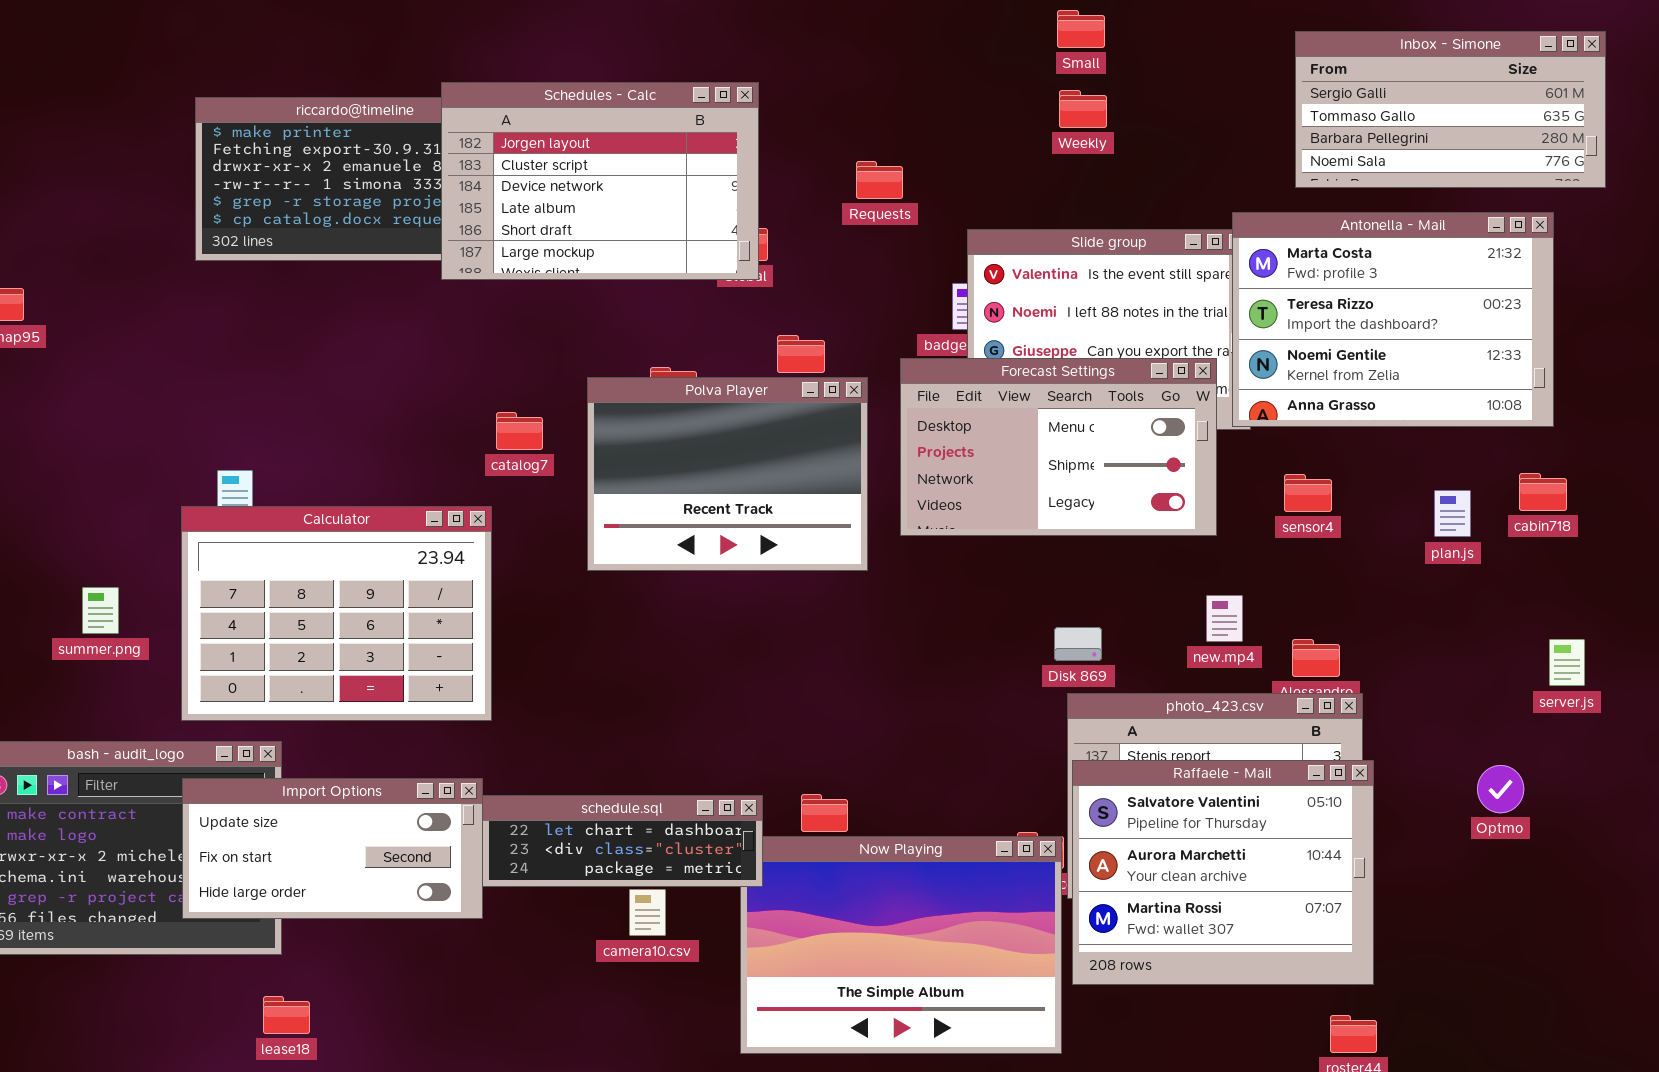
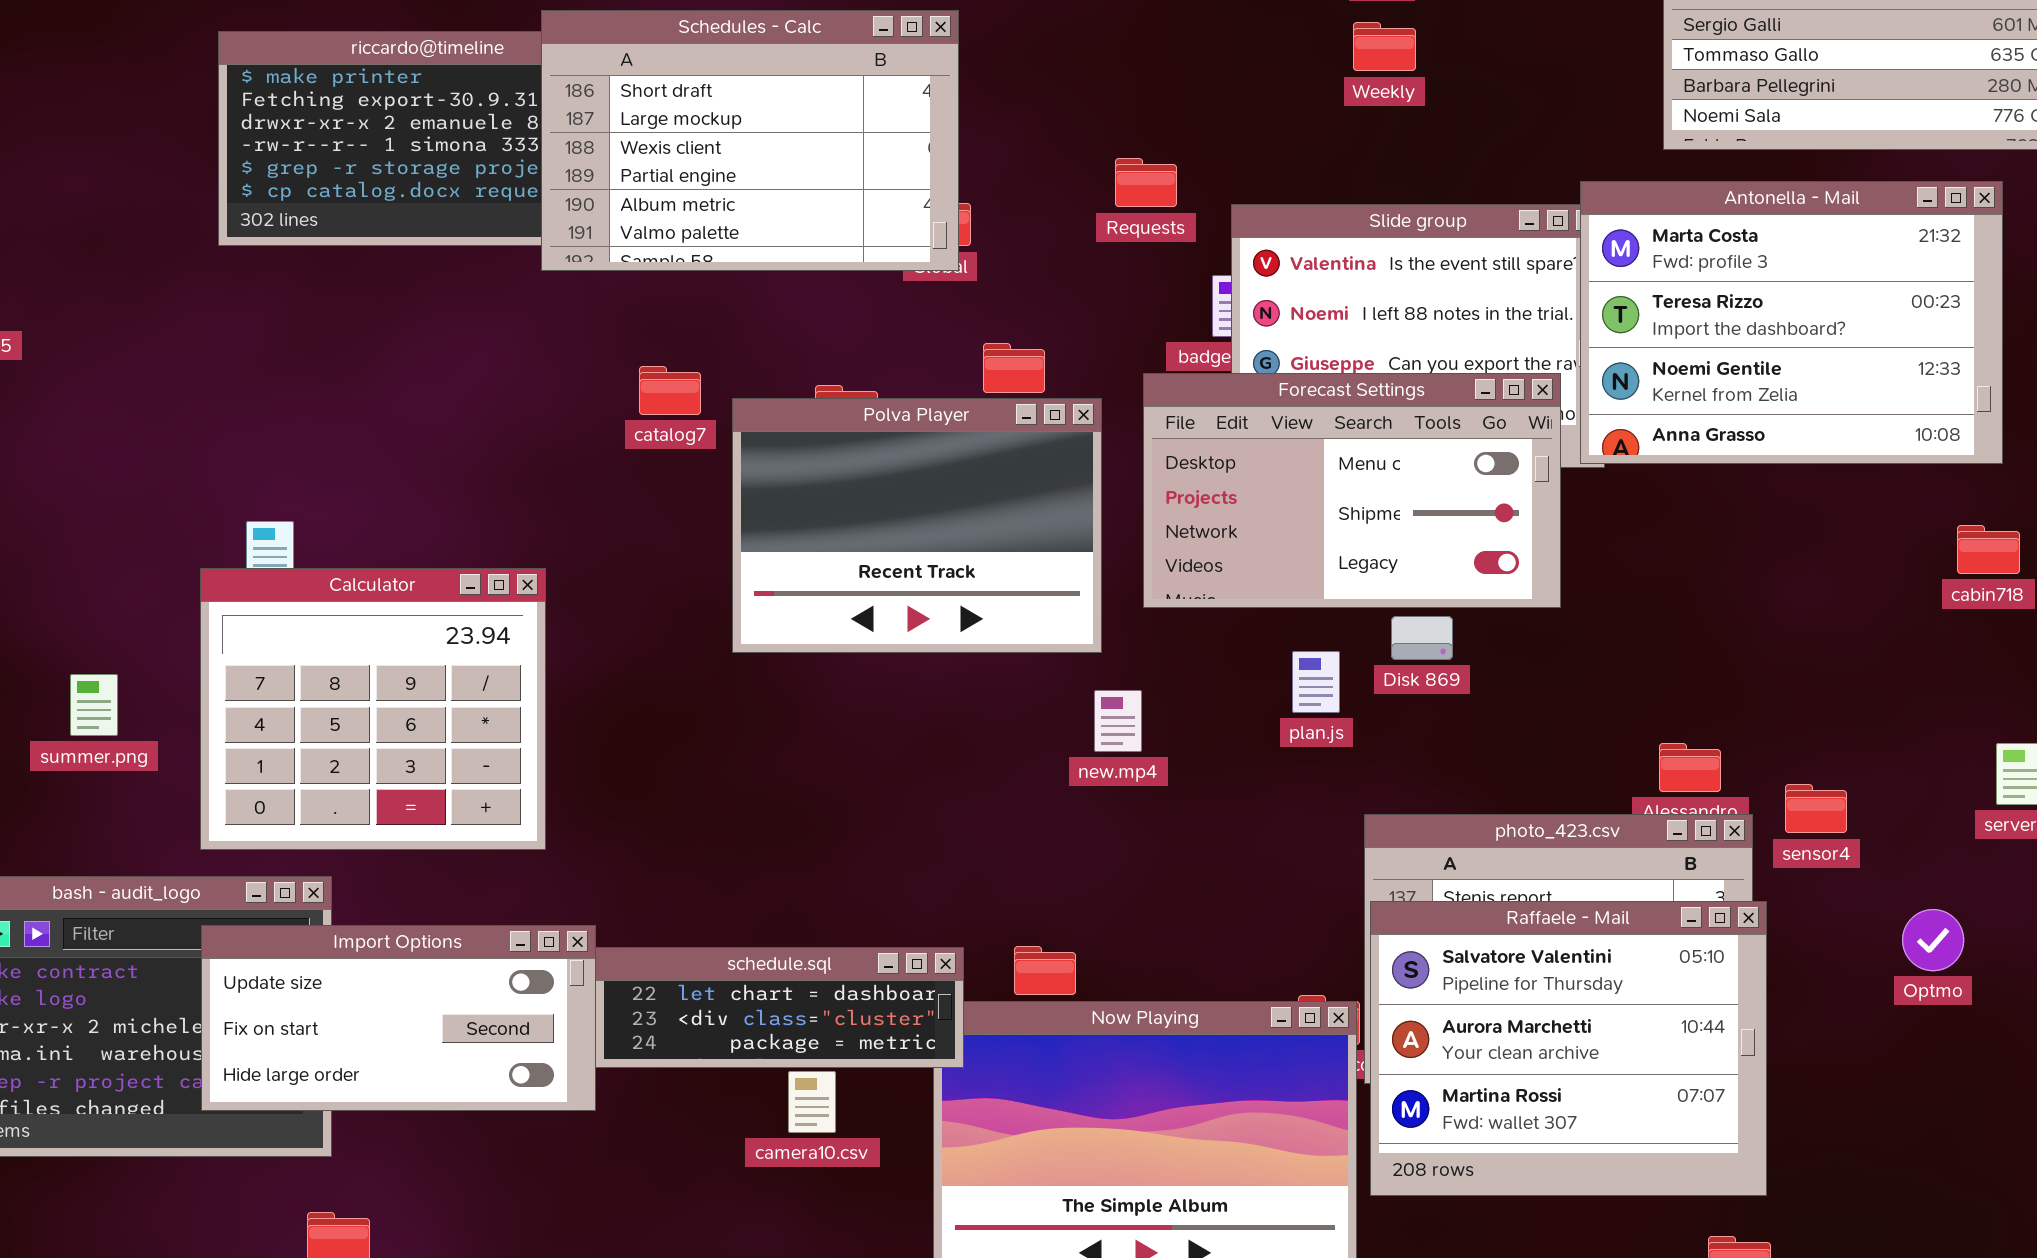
Schedules - Calc: [441,82,759,280] -> [541,10,959,271], scrolled down 4 rows
Requests: [856,161,903,199] -> [1115,158,1177,207], moved
catalog7: [496,412,543,450] -> [639,366,701,415], moved
sensor4: [1284,474,1332,512] -> [1785,784,1847,833], moved
plan.js: [1434,490,1471,537] -> [1292,651,1340,713], moved
Calculator: [181,506,492,721] -> [200,568,546,850], resized
new.mp4: [1206,595,1243,642] -> [1094,690,1142,752], moved
Disk 869: [1054,627,1102,661] -> [1391,616,1453,660], moved

